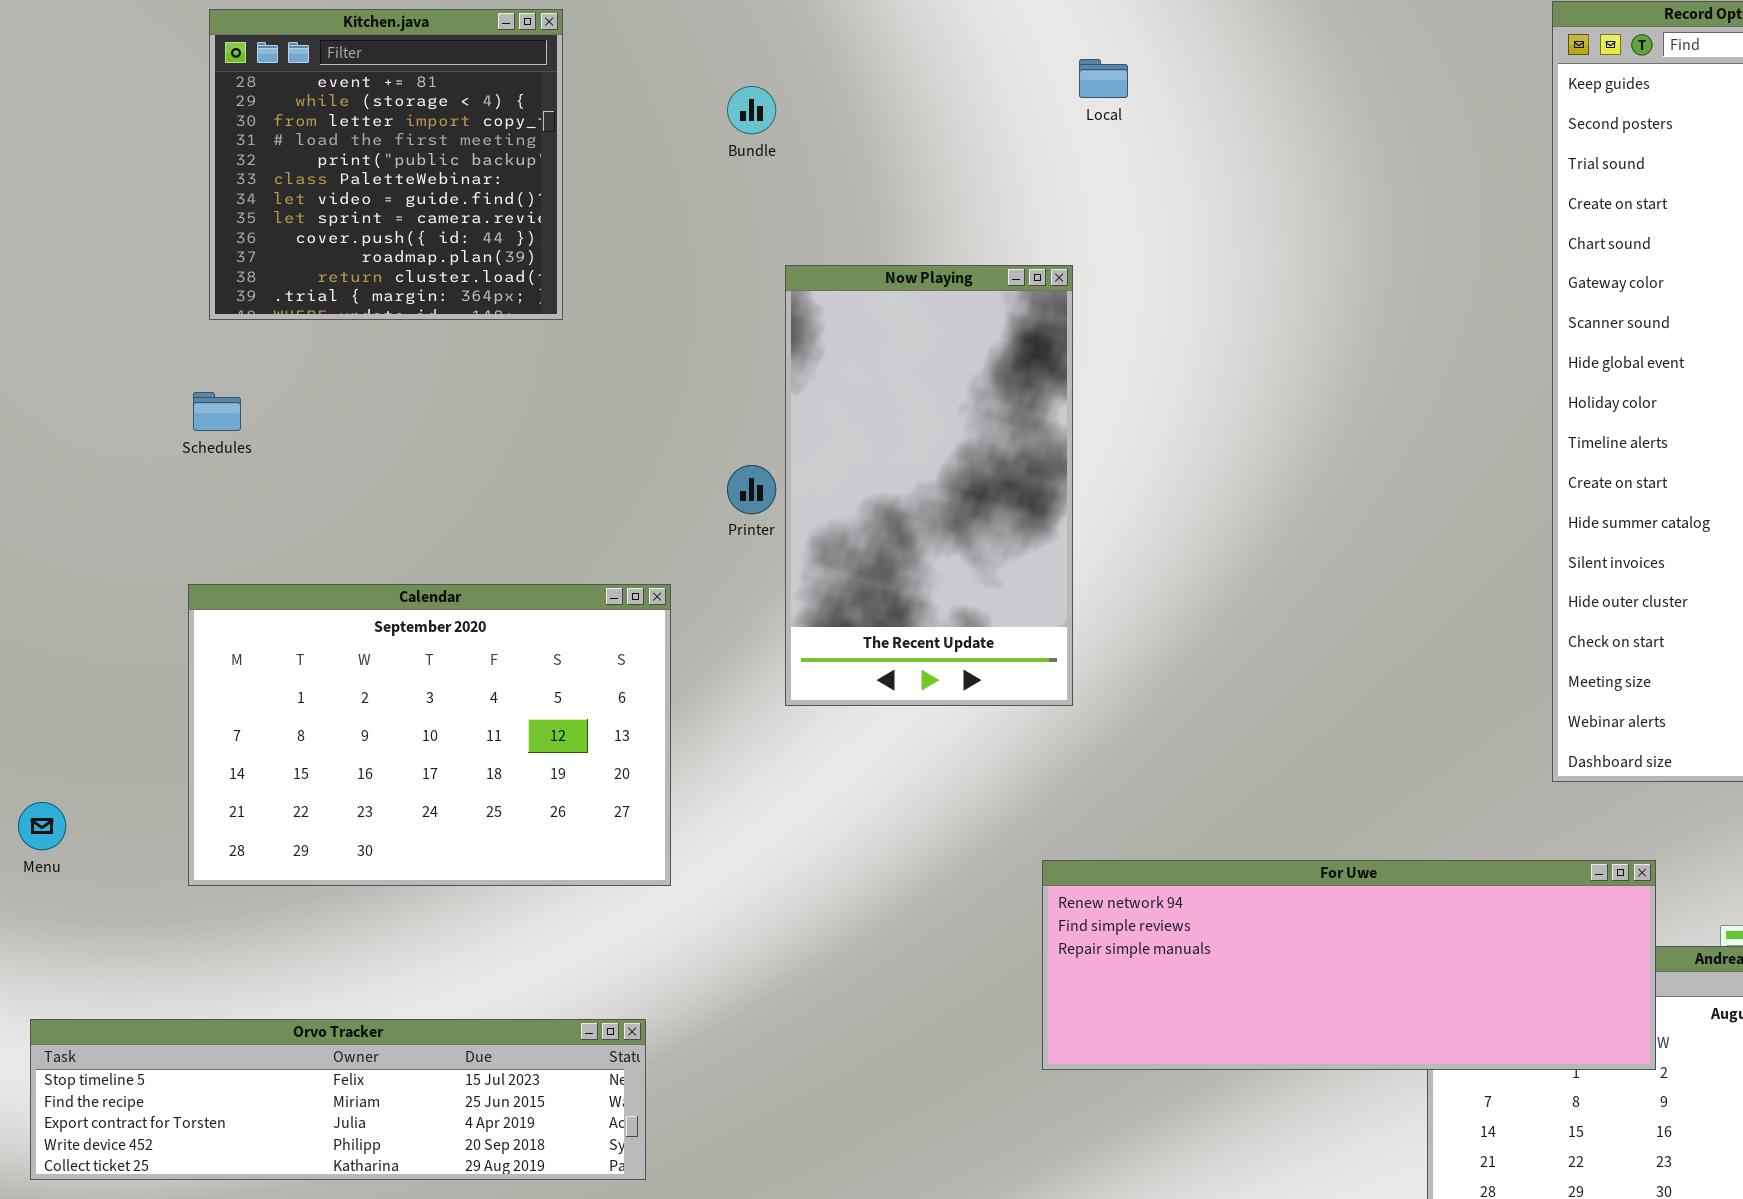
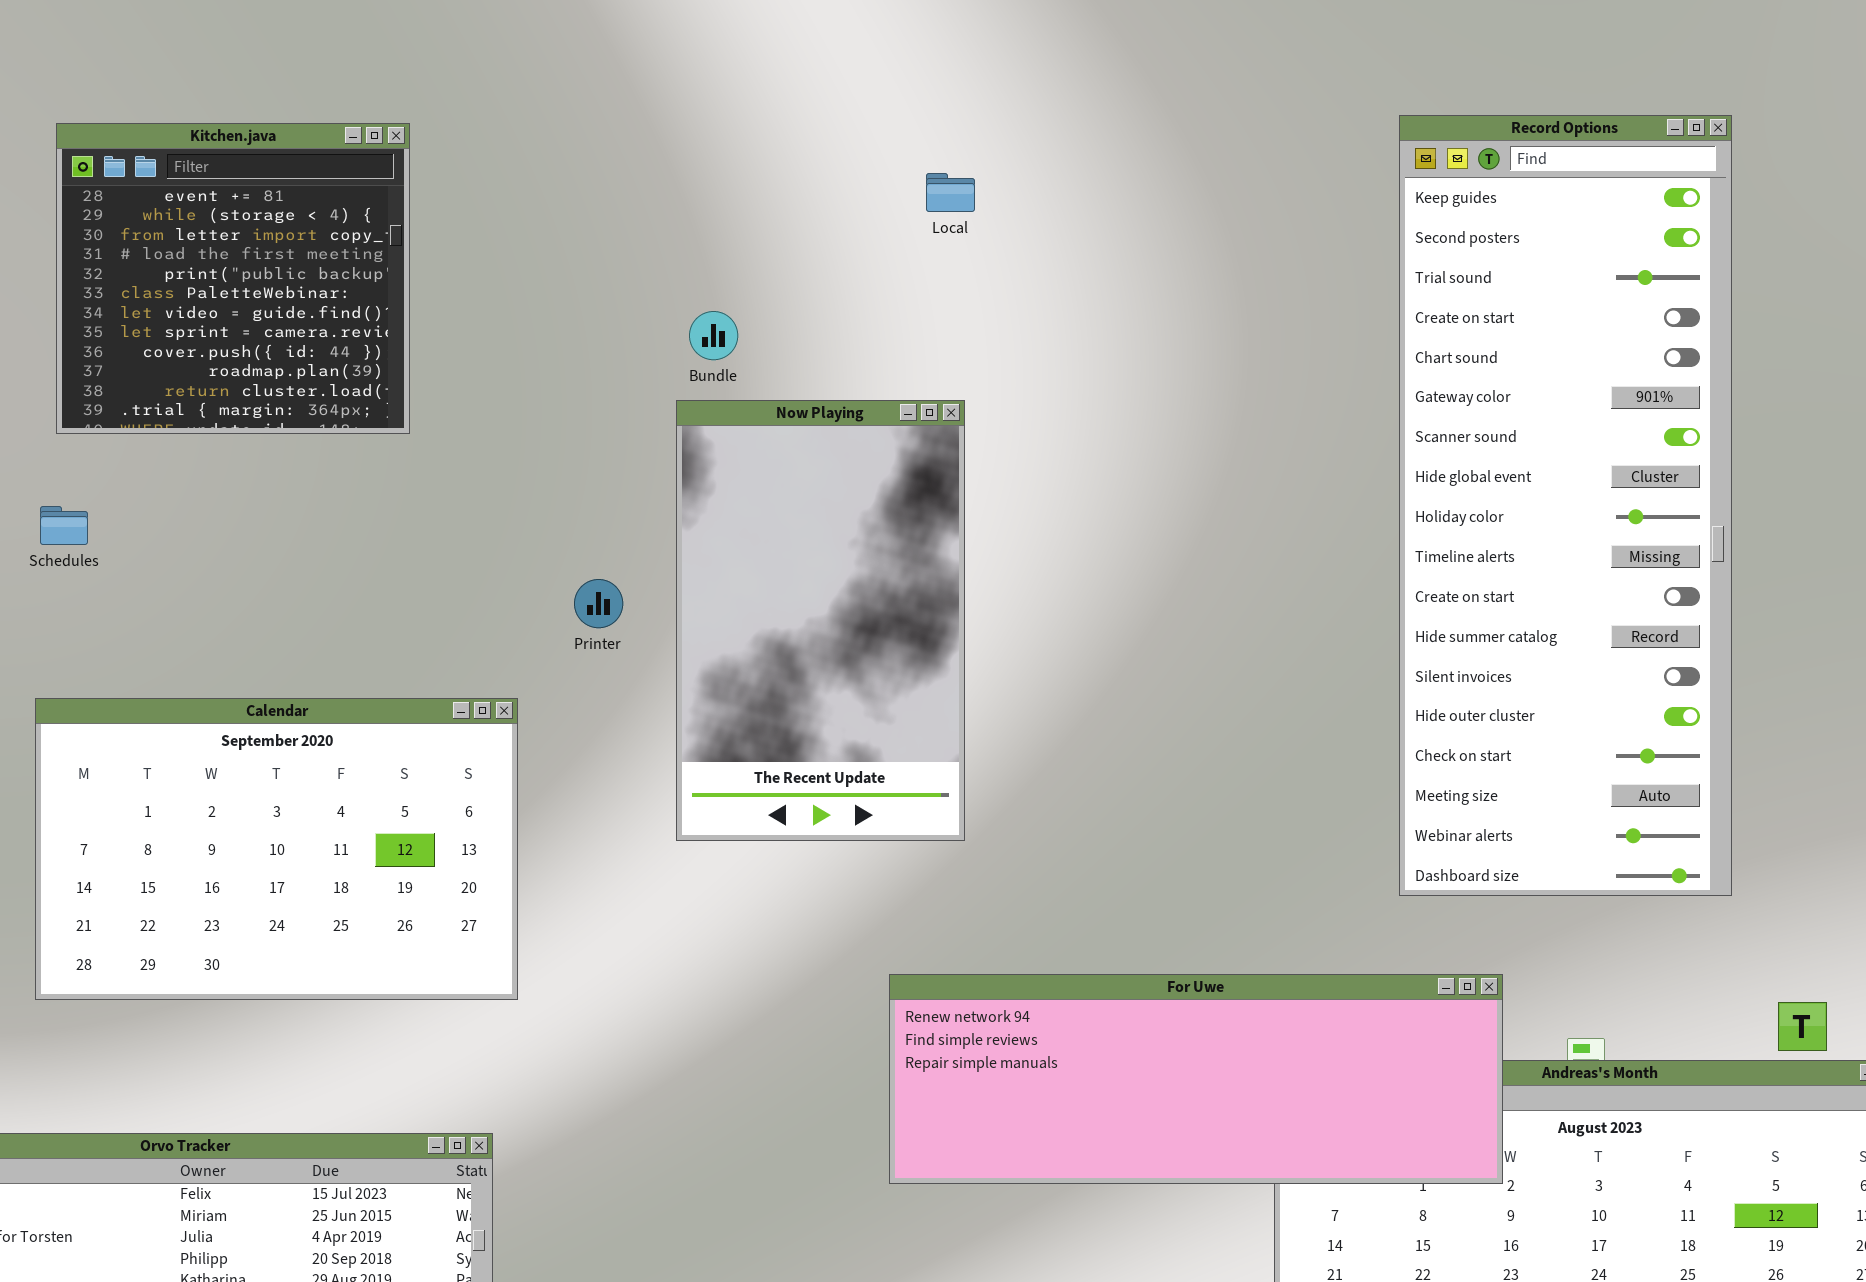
Bundle: [727,86,776,134] -> [689,311,738,360], moved
Now Playing: [785,265,1073,706] -> [676,400,965,841], moved

